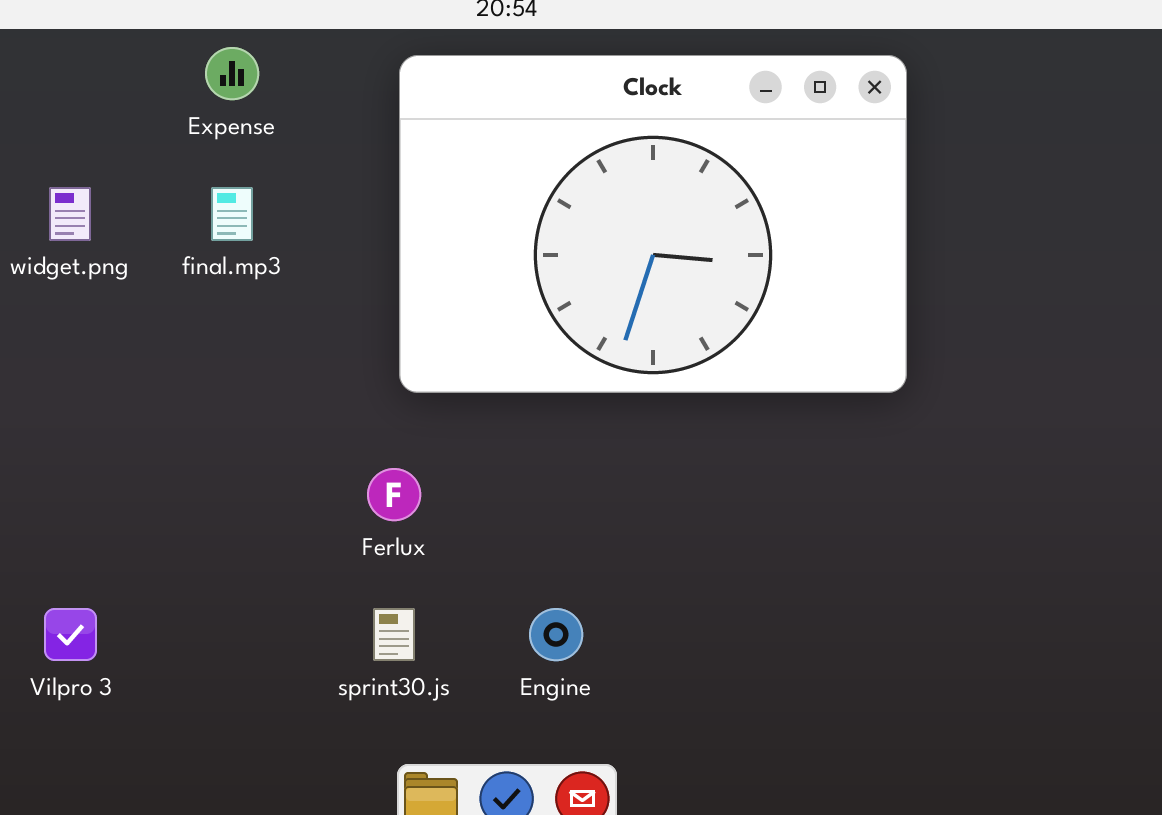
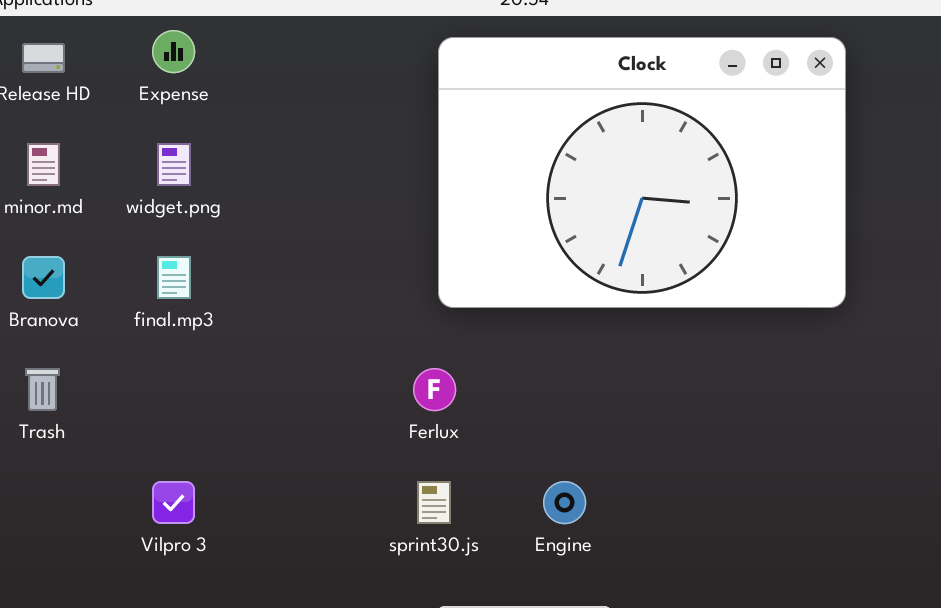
Expense: [205,47,259,100] -> [152,30,195,73], moved
final.mp3: [211,187,253,241] -> [157,256,191,299], moved

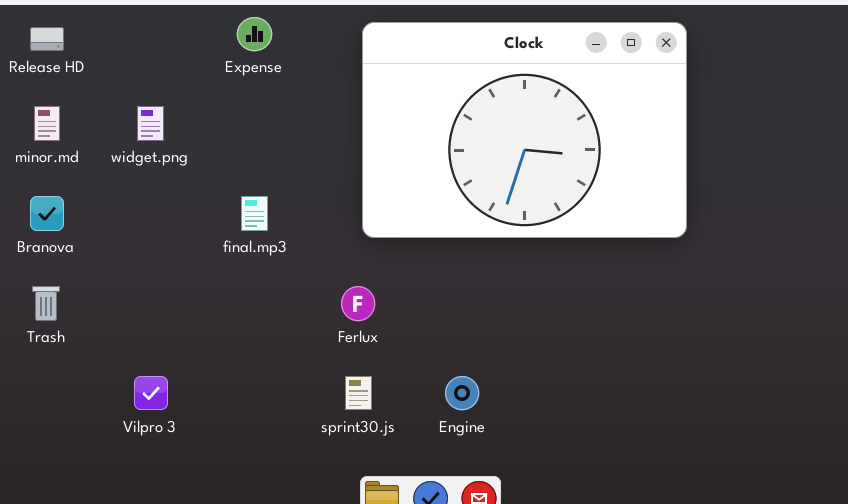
Expense: [152,30,195,73] -> [237,17,272,51], moved
final.mp3: [157,256,191,299] -> [241,196,268,231], moved

